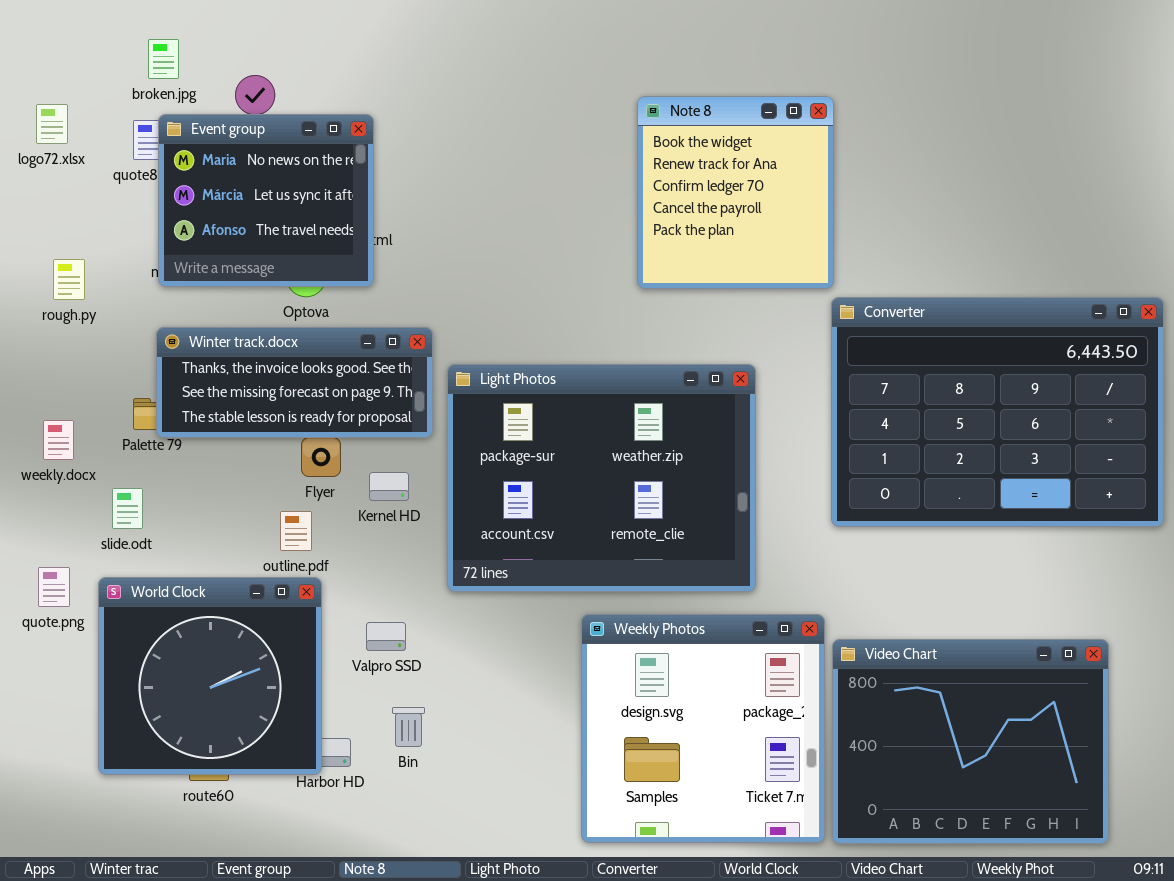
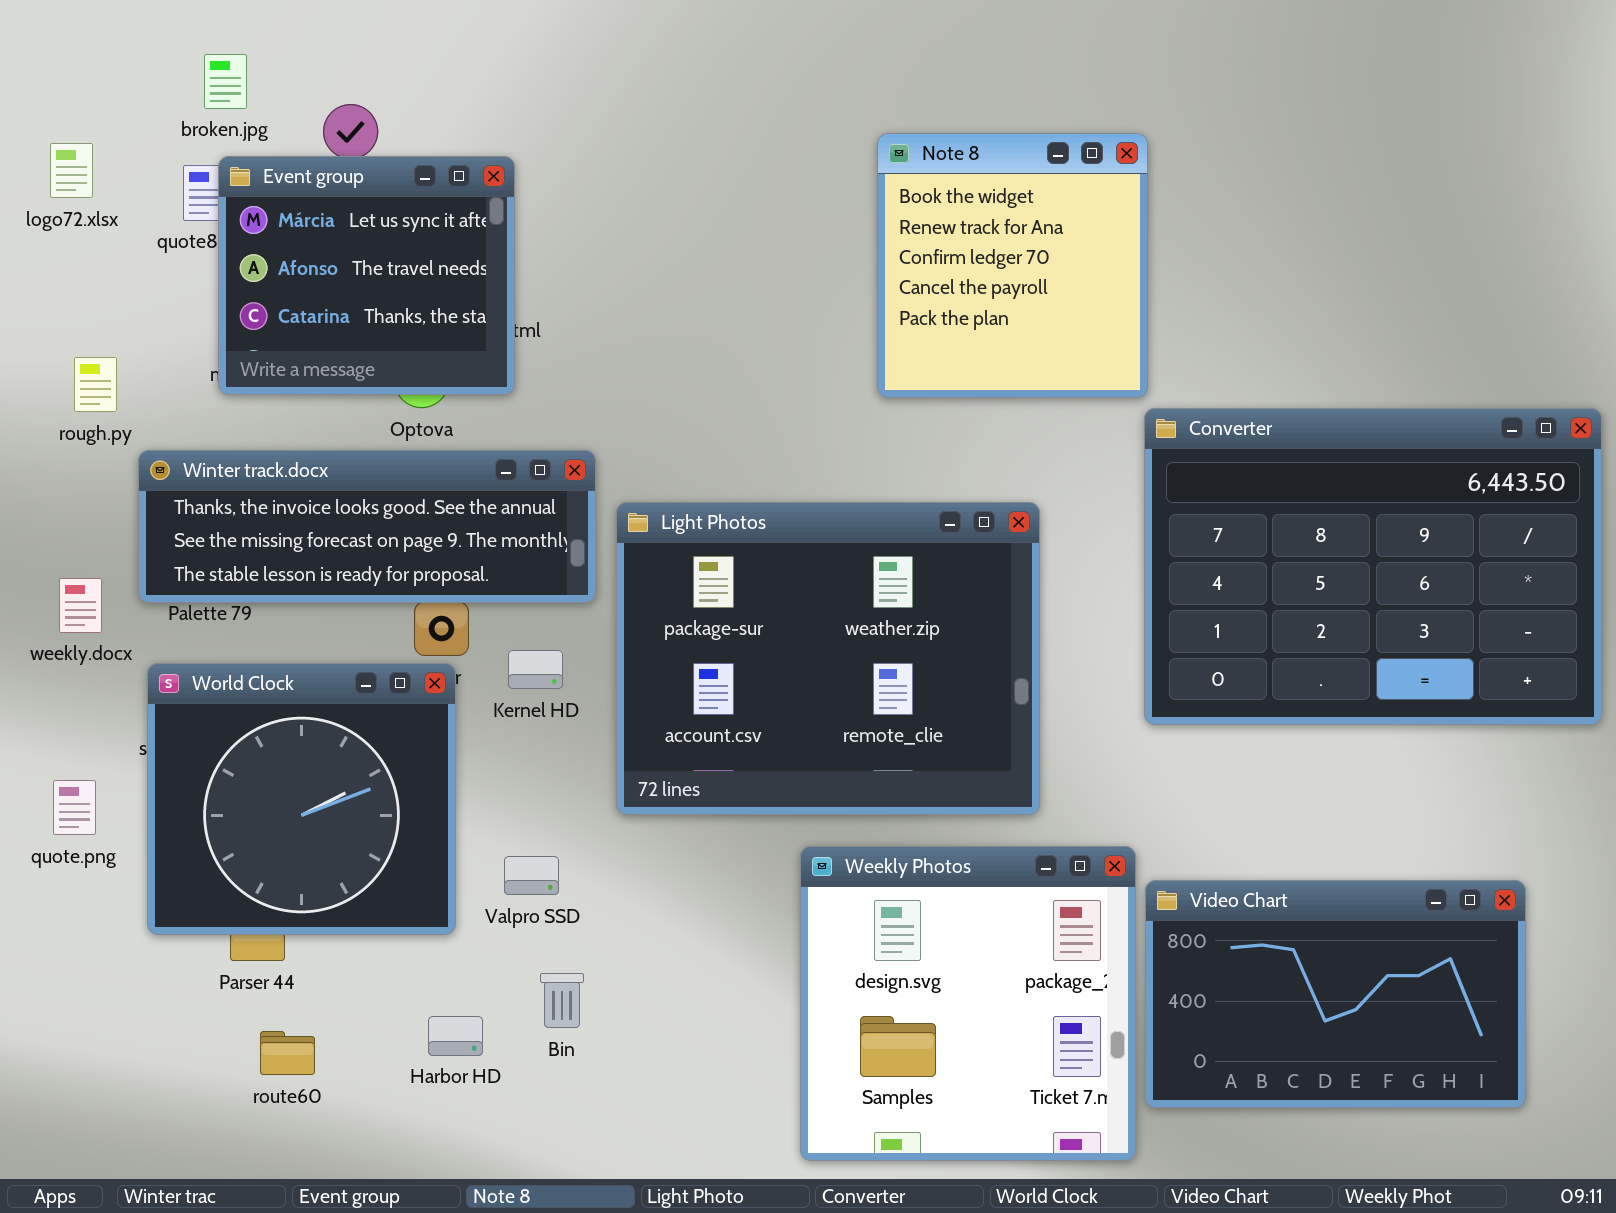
Event group: [158,114,374,287] -> [218,156,515,395], scrolled down 1 row
Winter track.docx: [156,327,433,438] -> [138,450,596,603], resized
World Clock: [98,577,322,775] -> [147,663,456,935], moved
Video Chart: [832,639,1109,844] -> [1145,880,1526,1108], resized

